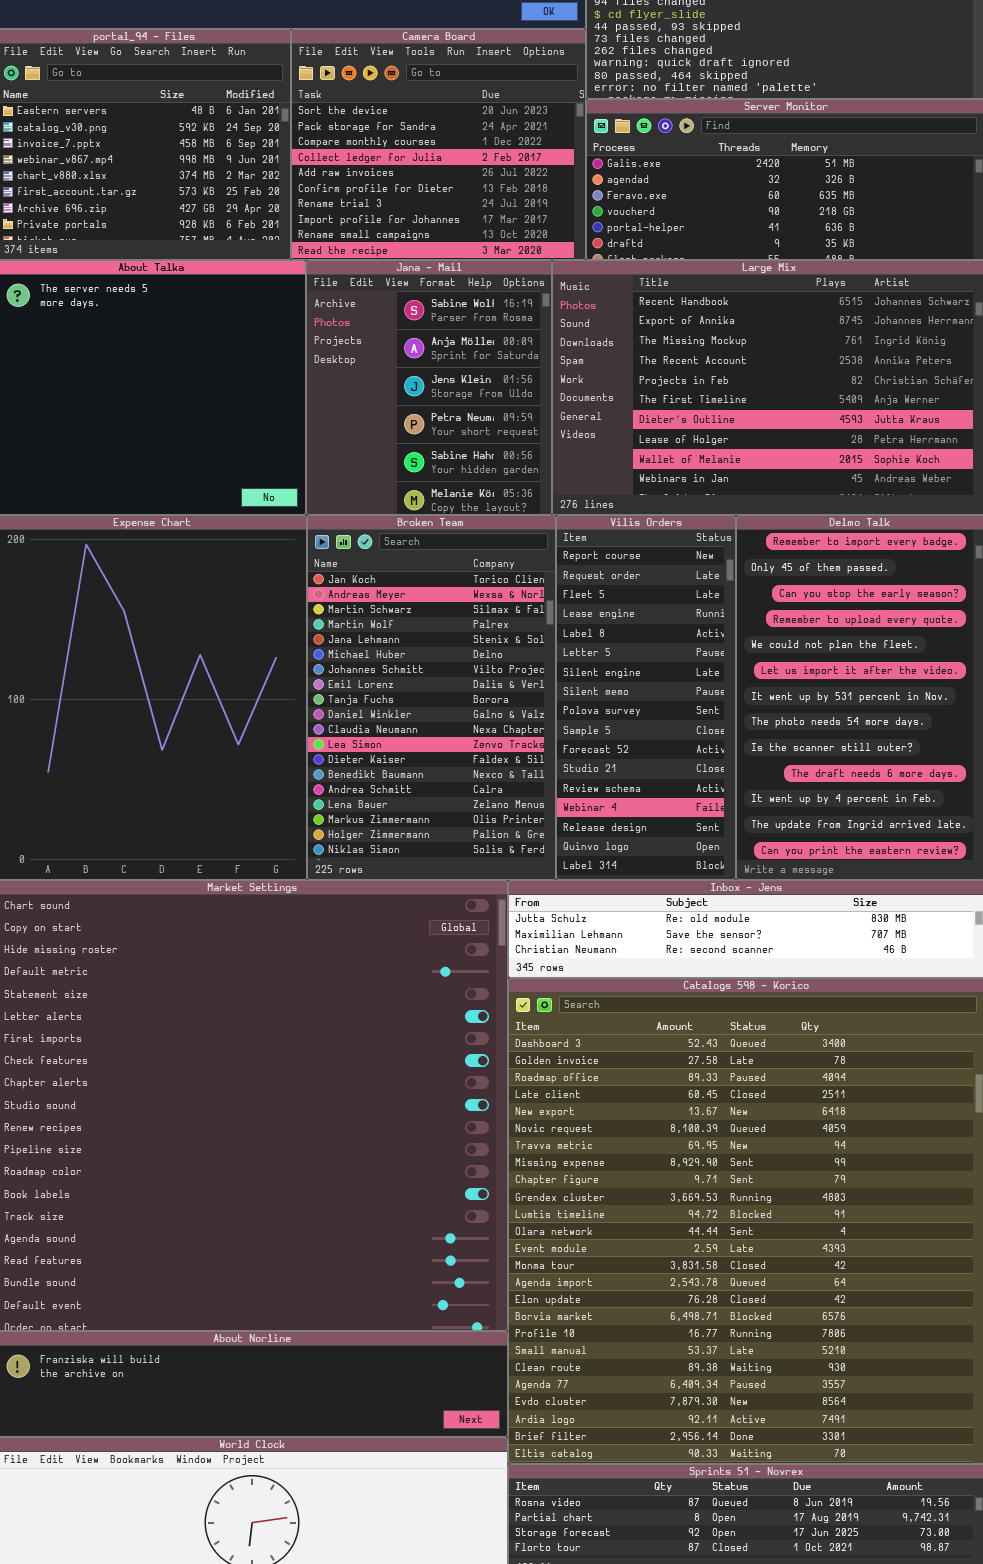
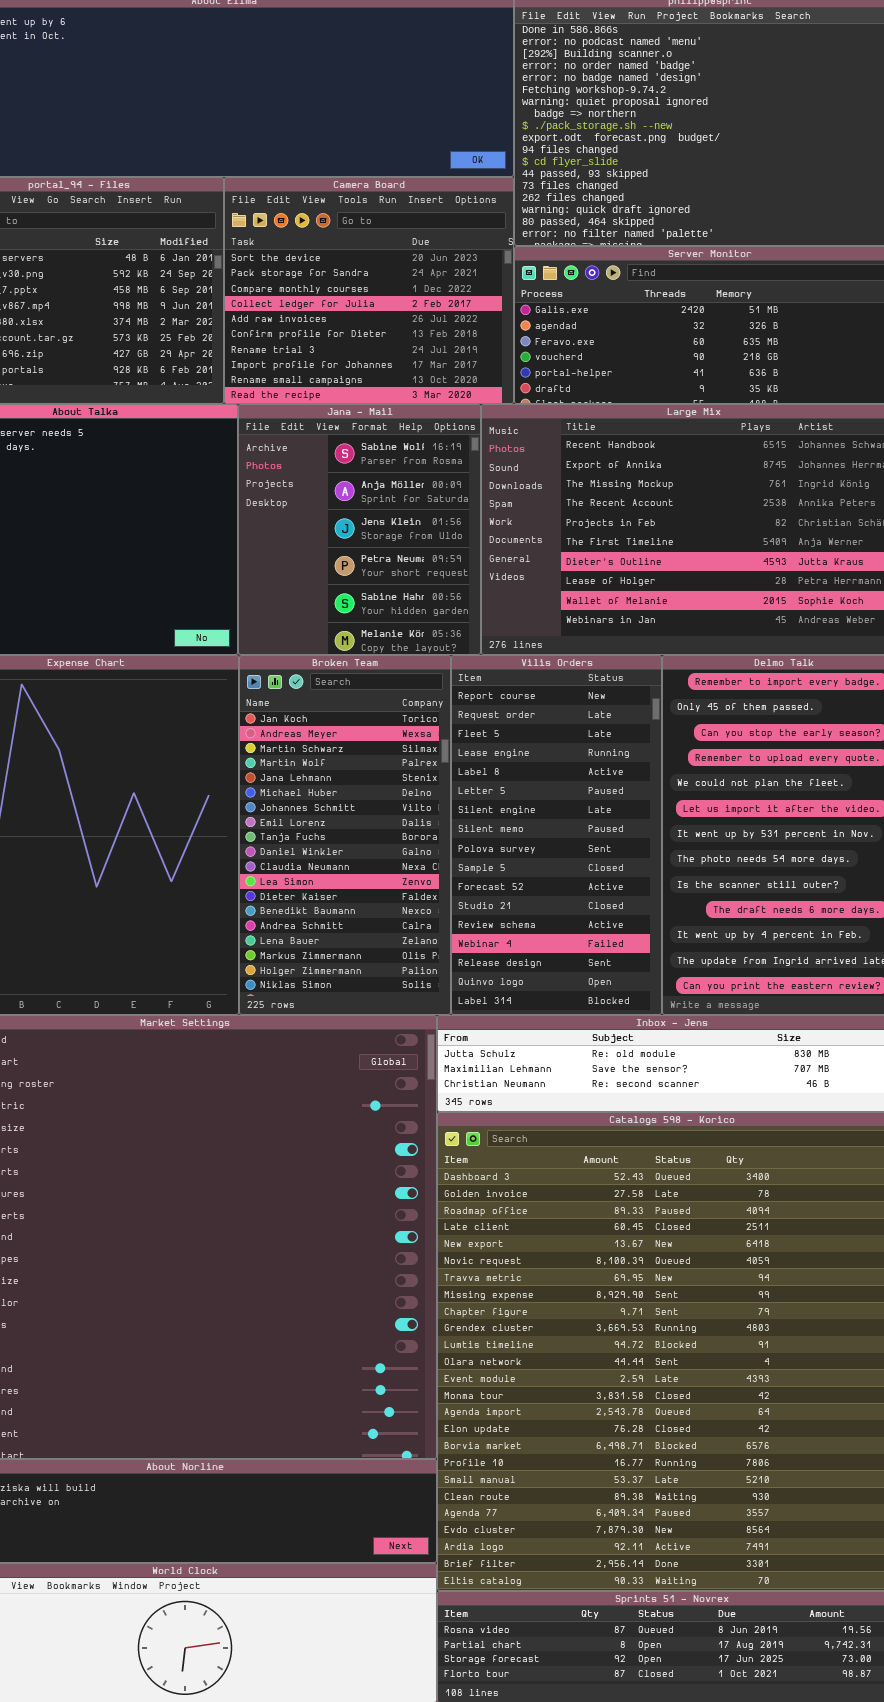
Broken Team: [307,515,556,880] -> [239,655,451,1015], resized
Vilis Orders: [556,515,736,880] -> [451,655,662,1015], resized

